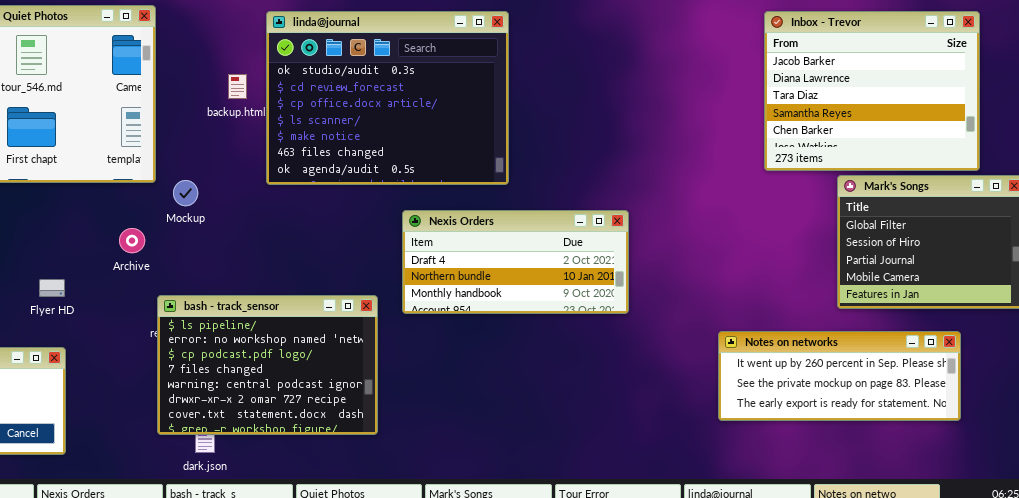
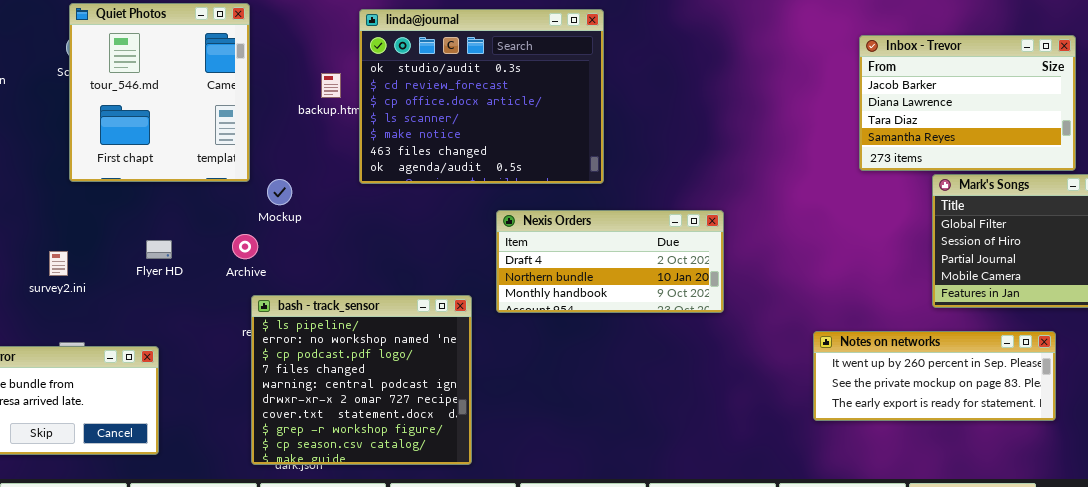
Inbox - Trevor: [764,11,980,171] -> [859,35,1076,171], resized
Archive: [119,228,145,253] -> [232,234,258,259], moved
Flyer HD: [39,279,65,297] -> [146,240,172,259], moved
bash - track_sensor: [157,295,378,435] -> [251,295,472,465], resized

